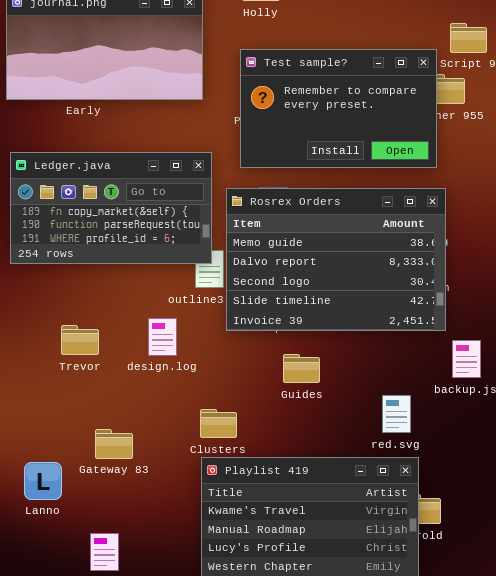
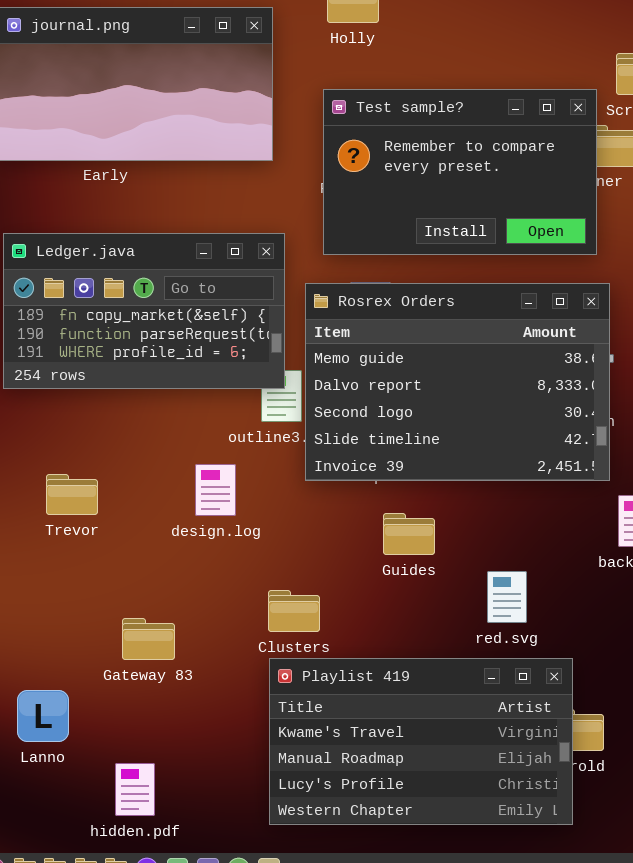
Trevor: [61,325,99,355] -> [46,474,98,515], moved
red.svg: [382,395,411,433] -> [487,571,527,623], moved
Lanno: [24,462,62,500] -> [17,690,69,742], moved

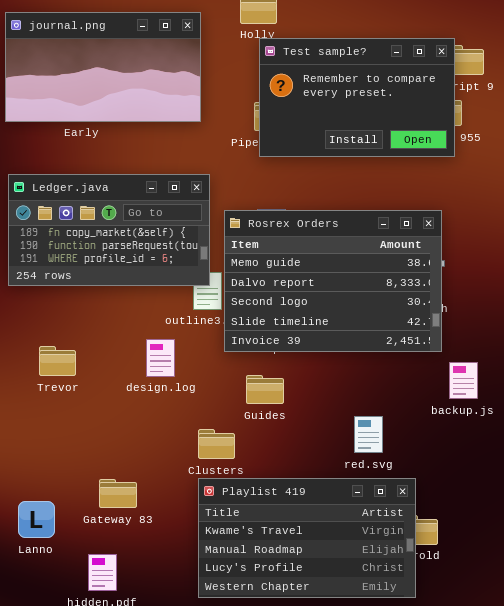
Test sample?: [323,89,597,255] -> [259,38,455,157], moved
Guides: [383,513,435,555] -> [246,375,284,404], moved
Gateway 83: [122,618,175,660] -> [99,479,137,508], moved

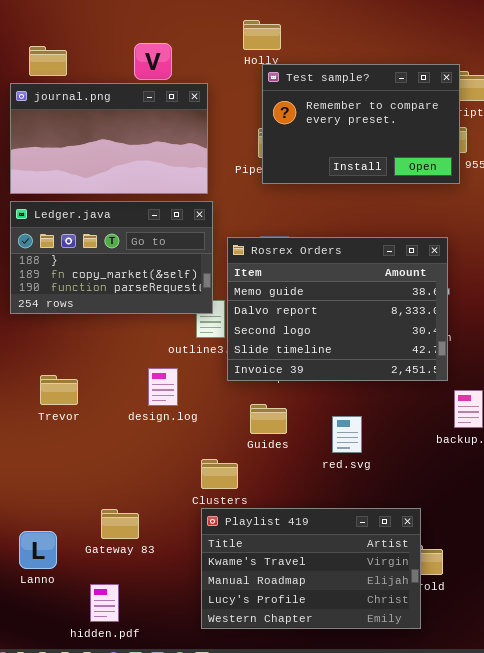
journal.png: [5,12,201,122] -> [10,83,208,194], moved
Ledger.java: [8,174,210,286] -> [10,201,213,314], scrolled up 1 row
red.svg: [354,416,383,453] -> [332,416,362,453], moved

